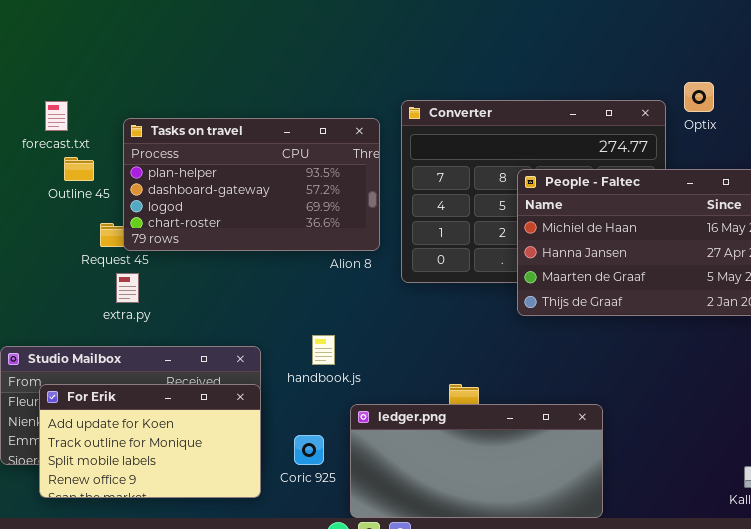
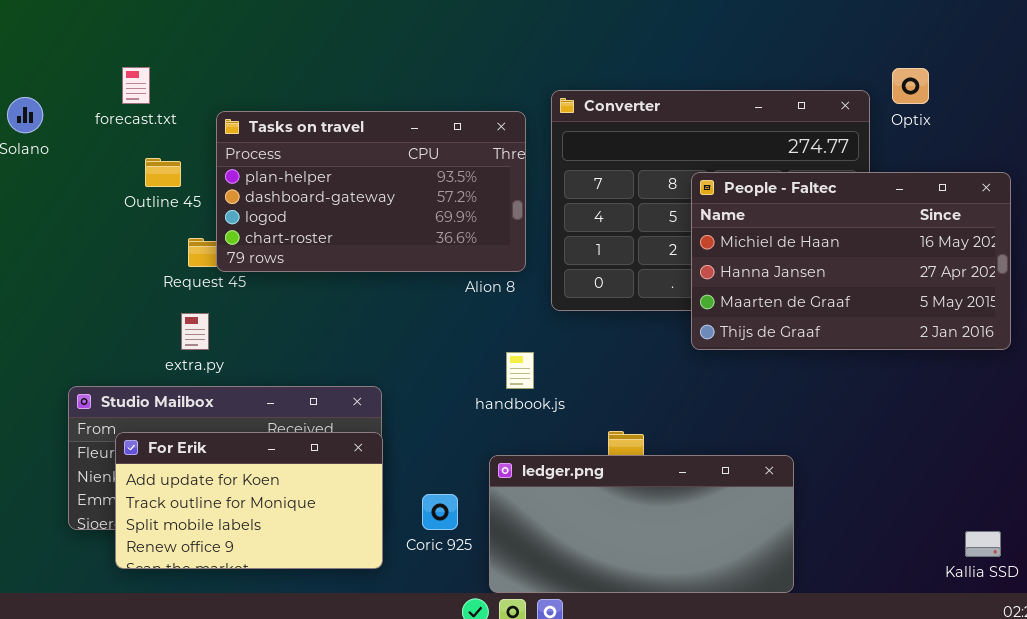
forecast.txt: [45,101,68,131] -> [122,67,150,104], moved
extra.py: [116,273,139,303] -> [181,313,209,350], moved
handbook.js: [312,335,335,365] -> [506,352,534,389], moved

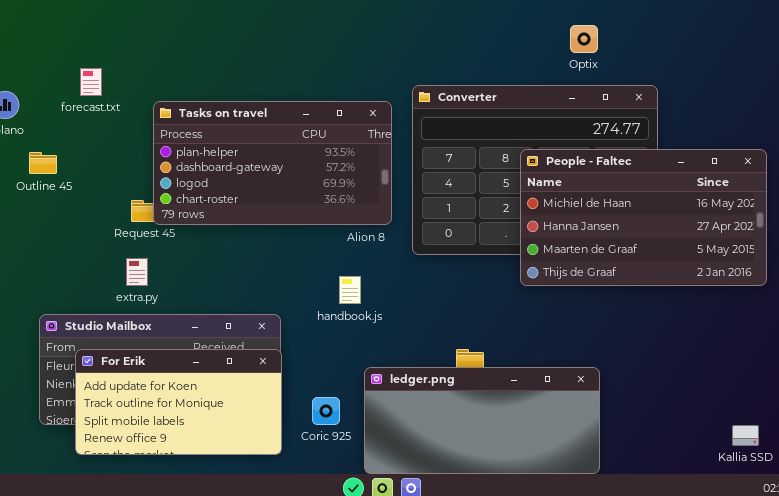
Optix: [892,68,929,104] -> [570,25,598,53], moved
Outline 45: [145,158,181,187] -> [29,152,57,174], moved
handbook.js: [506,352,534,389] -> [339,276,361,304], moved

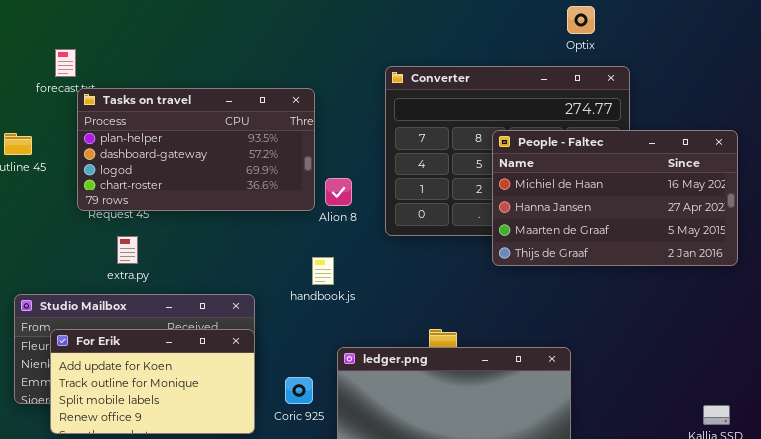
Optix: [570,25,598,53] -> [567,6,595,34], moved
Tasks on travel: [153,101,392,225] -> [77,88,315,211], moved
extra.py: [126,258,148,286] -> [117,236,138,264], moved

